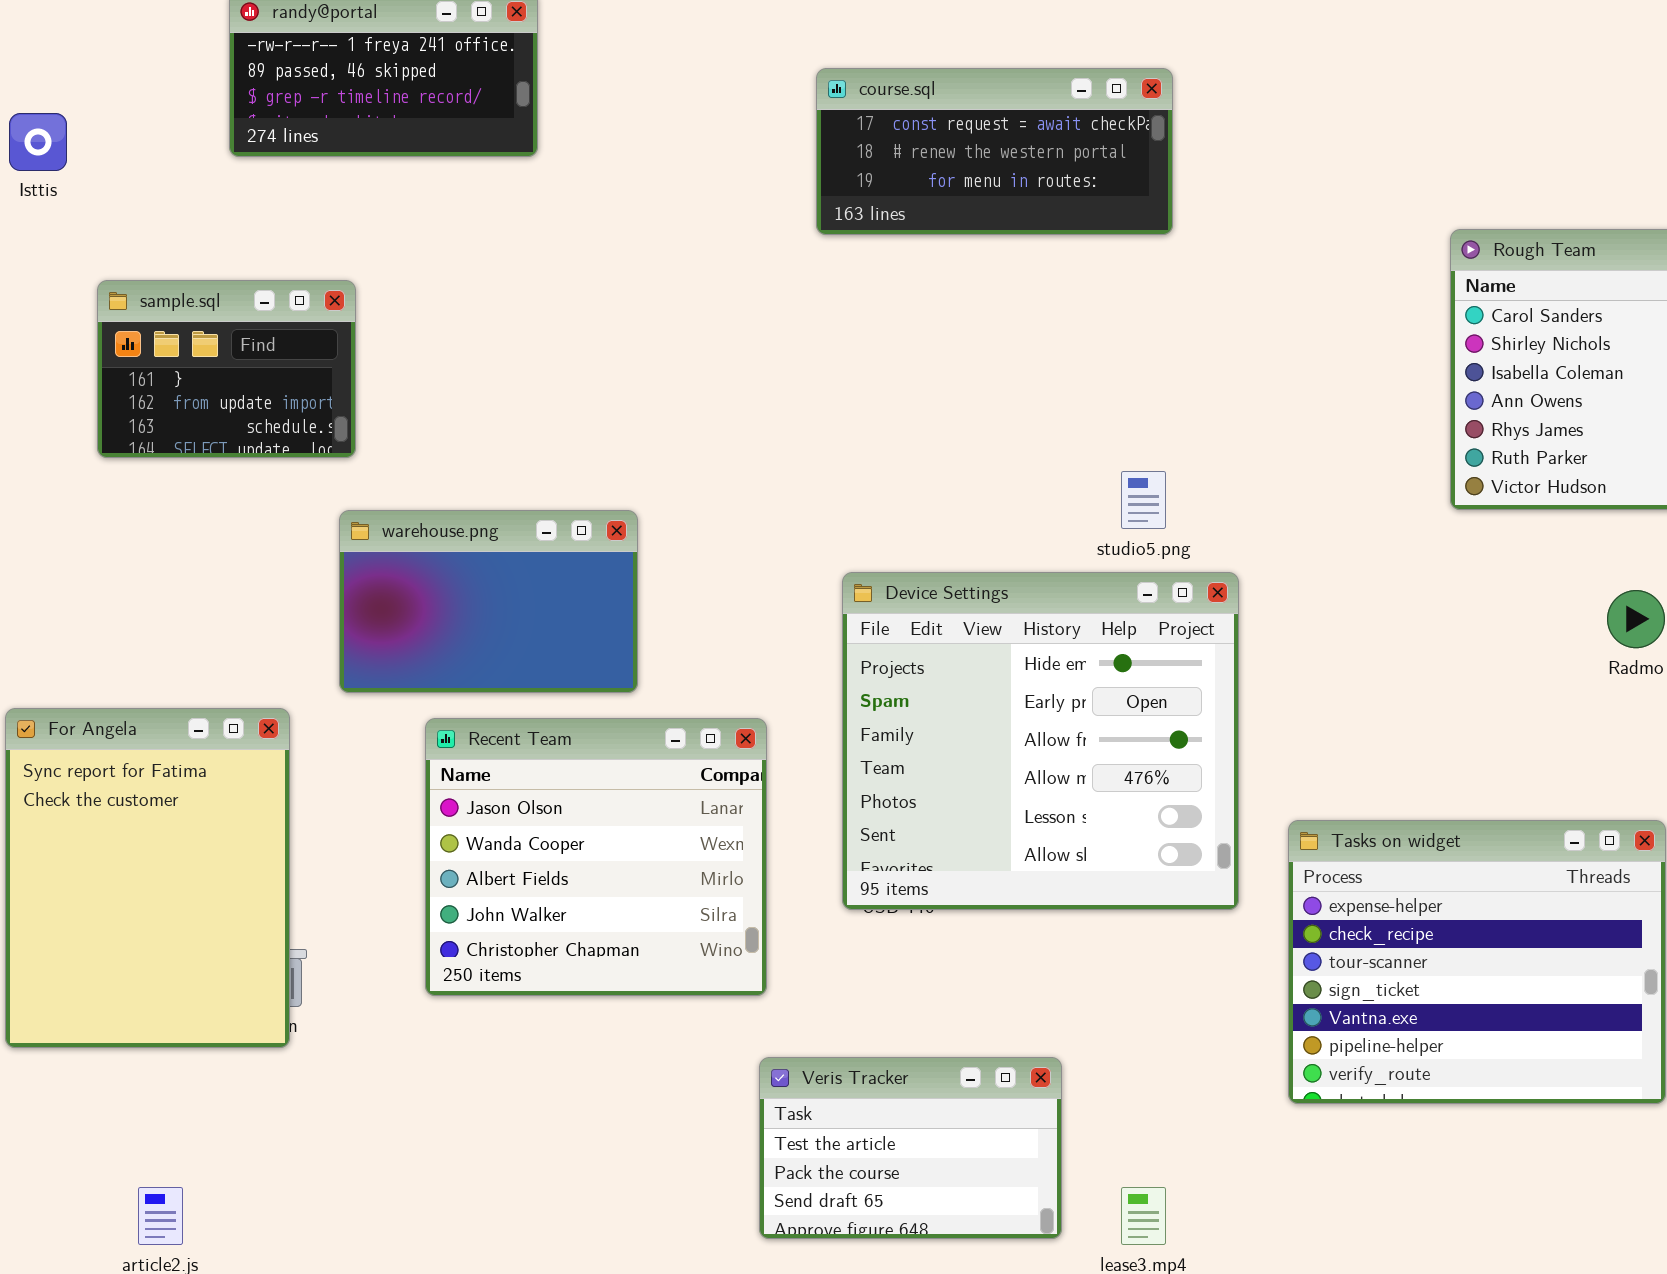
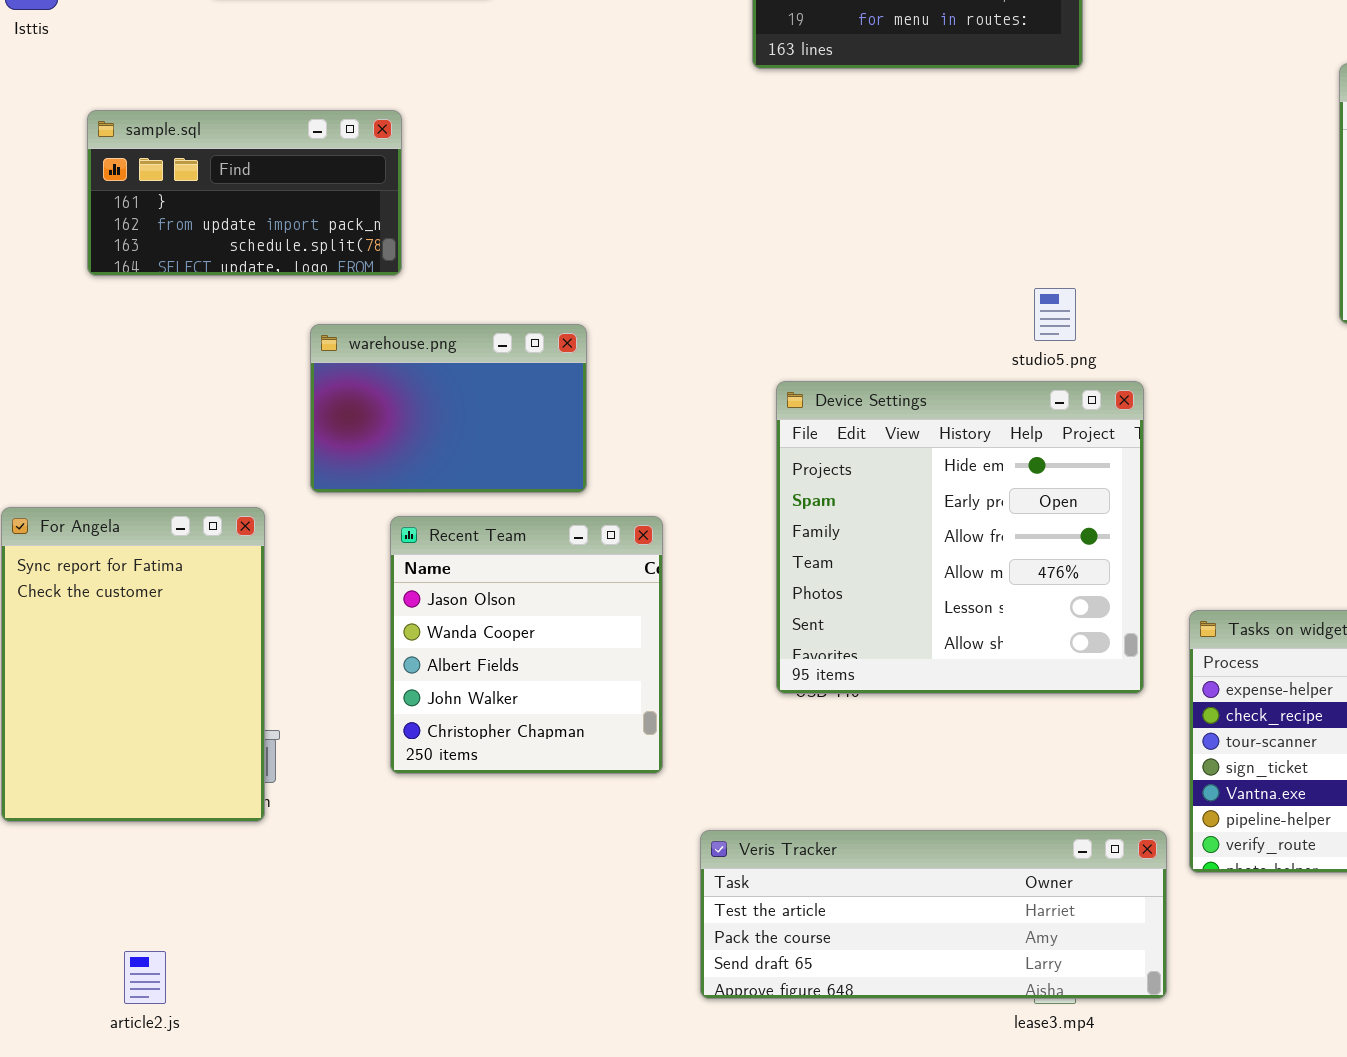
sample.sql: [97,280,356,458] -> [87,110,402,276], resized
Recent Team: [425,718,767,996] -> [390,516,663,774], resized
Veris Tracker: [759,1057,1062,1239] -> [700,830,1167,999], resized

